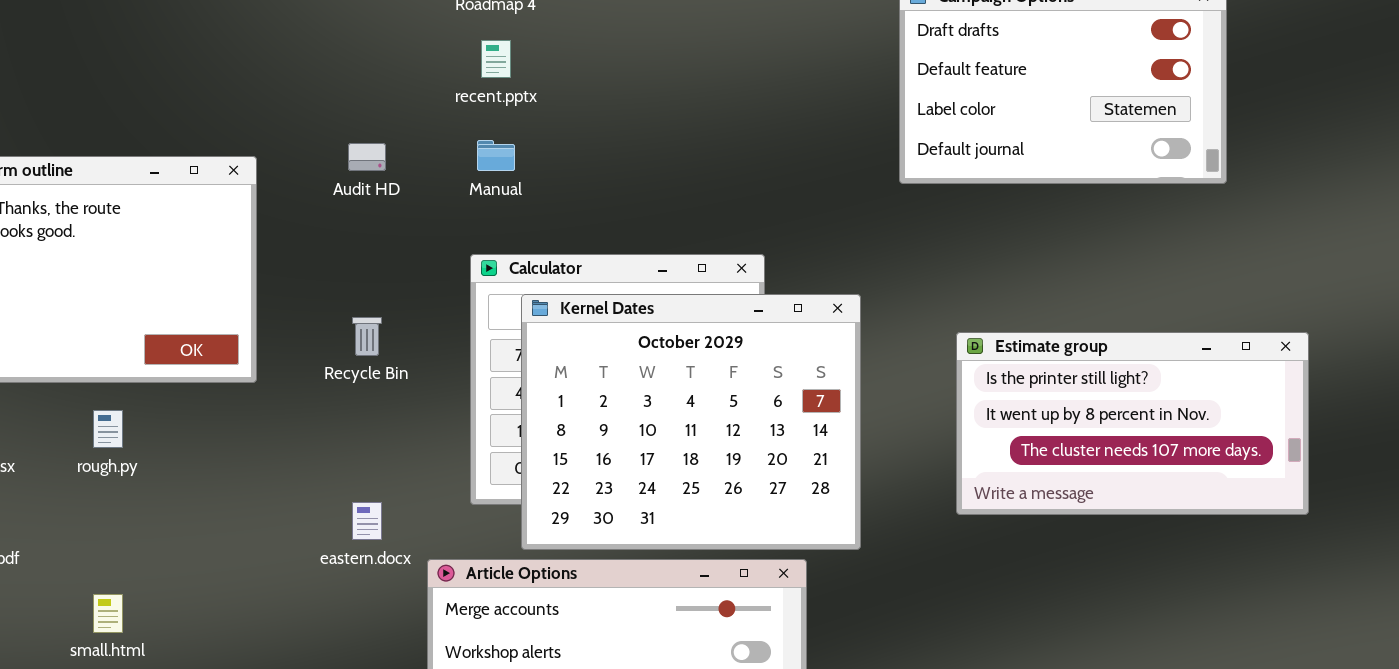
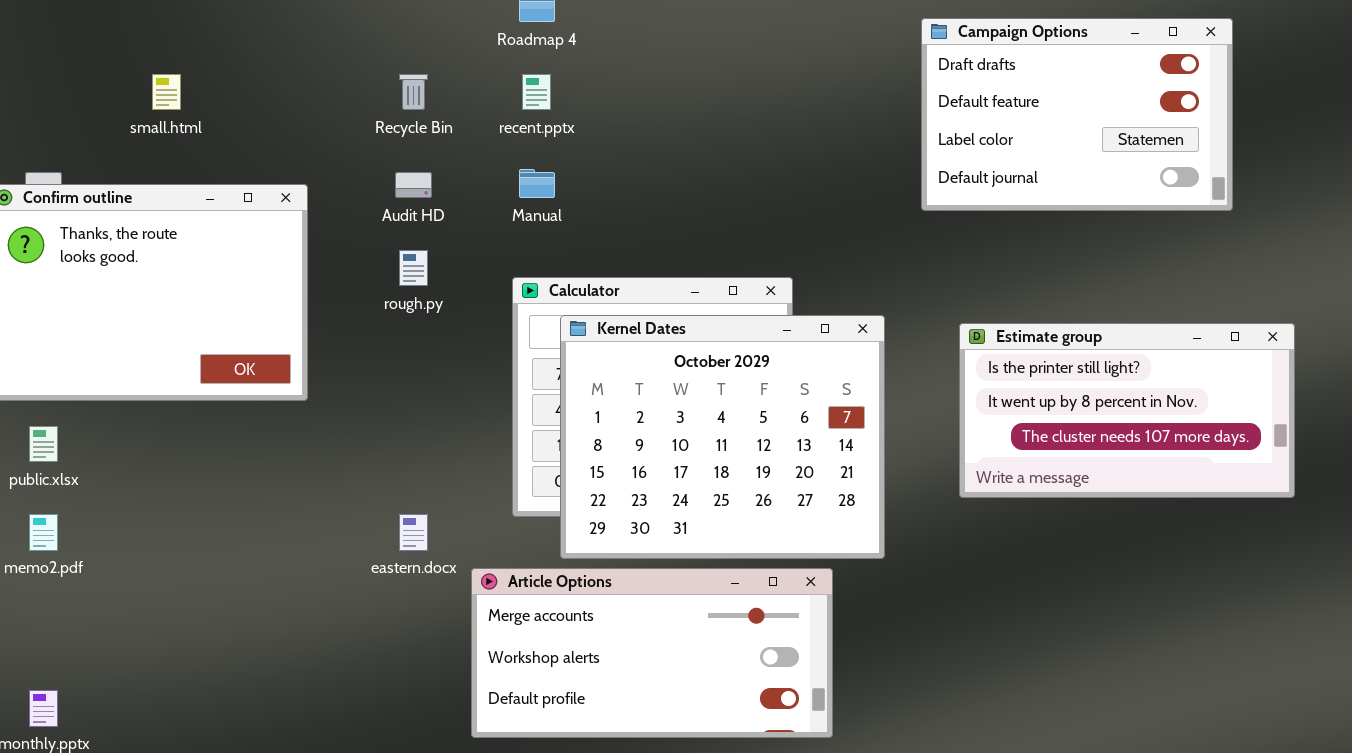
Recycle Bin: [352,317,382,356] -> [399,74,428,110], moved
Estimate group: [956,332,1309,515] -> [959,323,1295,498], moved
rough.py: [93,410,123,448] -> [399,250,428,286], moved
small.html: [93,594,123,633] -> [152,74,181,110], moved

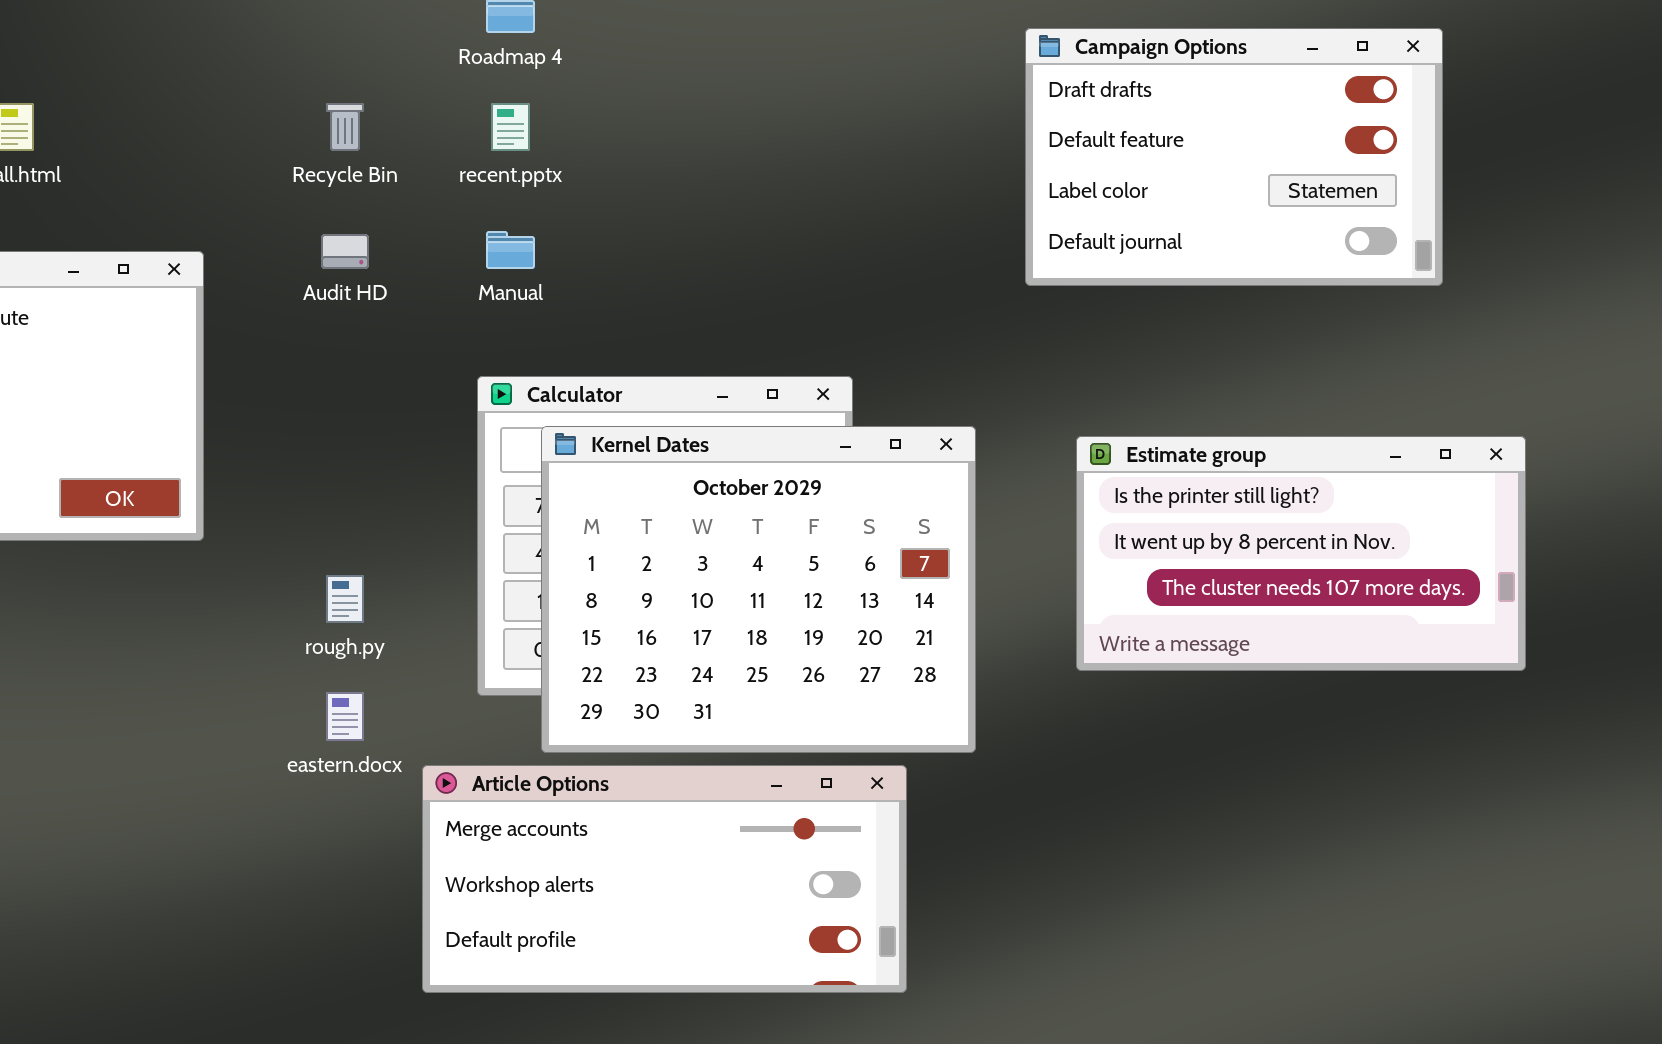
rough.py: [399,250,428,286] -> [326,575,364,623], moved

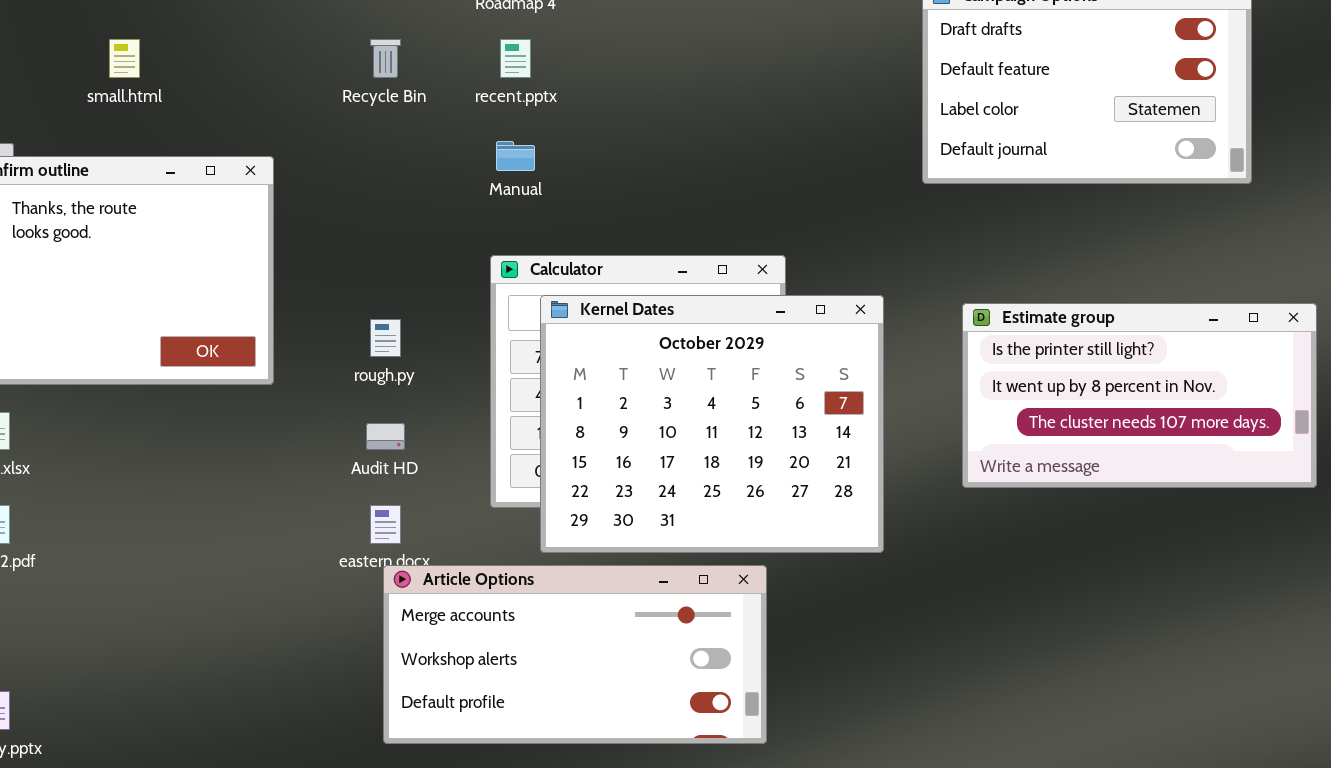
Audit HD: [321,234,369,269] -> [366,423,405,450], moved
rough.py: [326,575,364,623] -> [370,319,401,357], moved
Article Options: [422,765,907,993] -> [383,565,767,744], moved

